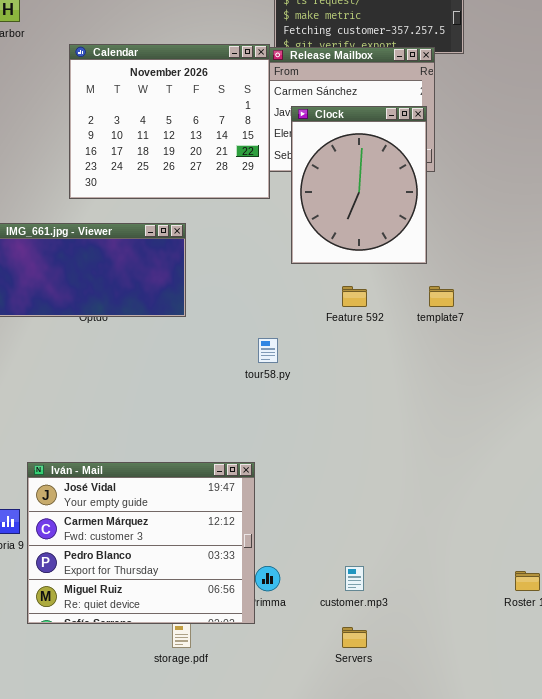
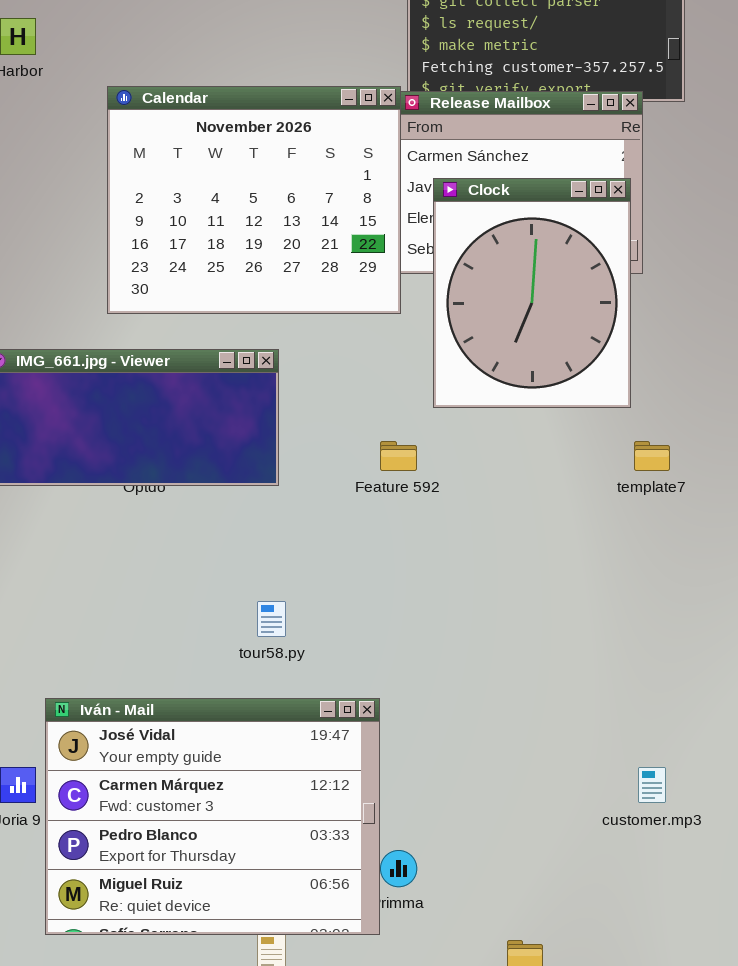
Feature 592: [342,286,367,307] -> [380,441,417,471], moved
tour58.py: [258,338,278,363] -> [257,601,286,637], moved
customer.mp3: [345,566,364,591] -> [638,767,666,803], moved

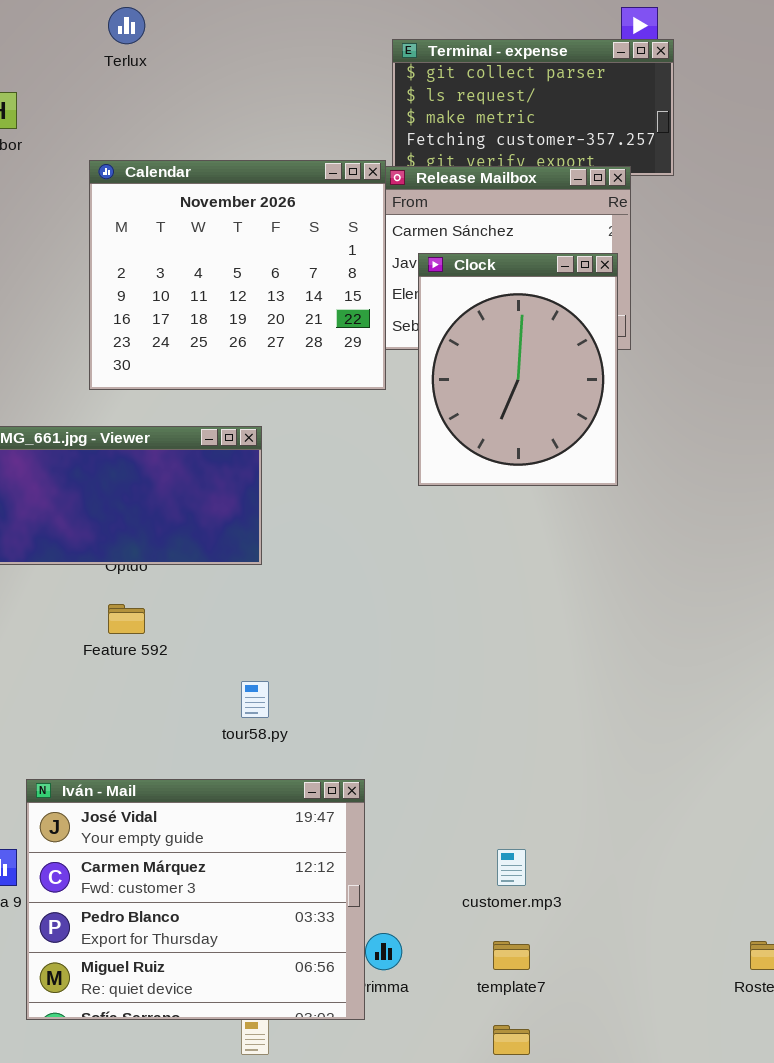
Feature 592: [380,441,417,471] -> [108,604,145,634], moved
template7: [634,441,670,471] -> [493,941,530,970], moved
customer.mp3: [638,767,666,803] -> [497,849,526,886], moved

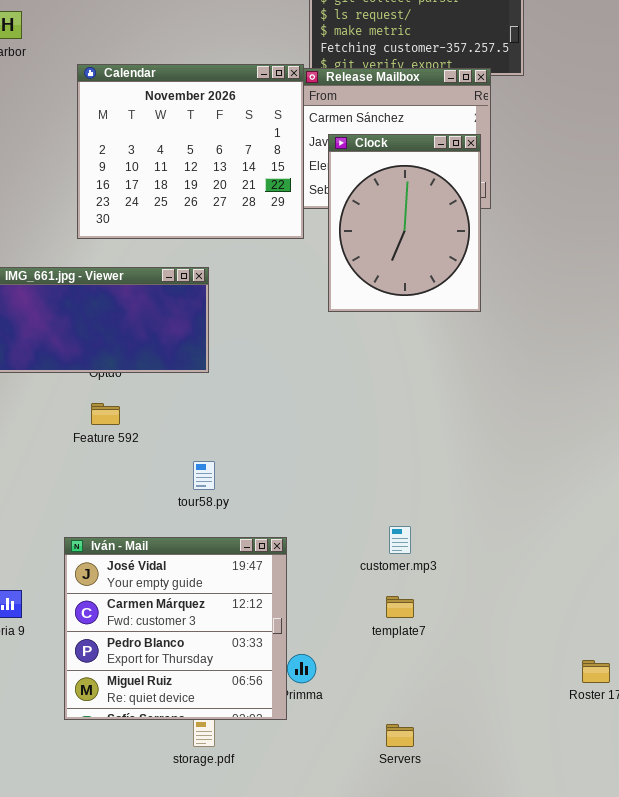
Iván - Mail: [26,779,365,1020] -> [64,537,287,720], resized
customer.mp3: [497,849,526,886] -> [389,526,411,554], moved
template7: [493,941,530,970] -> [386,596,414,618], moved

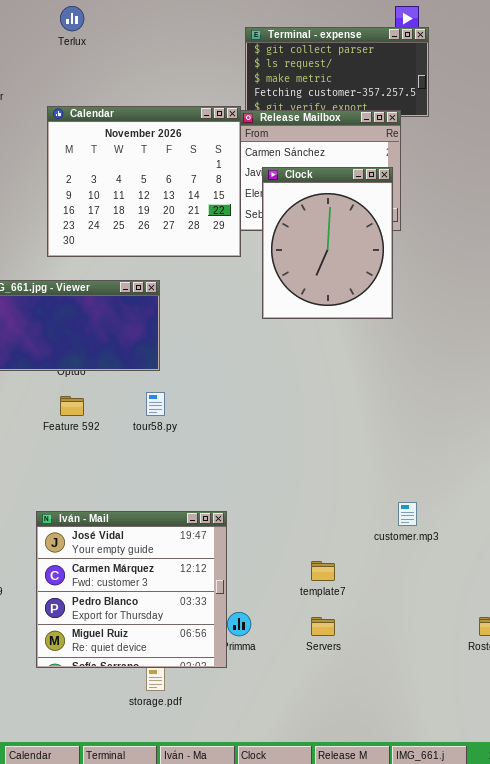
tour58.py: [193,461,215,490] -> [146,392,165,416], moved
customer.mp3: [389,526,411,554] -> [398,502,417,526], moved
Servers: [386,724,414,747] -> [311,617,335,636], moved

